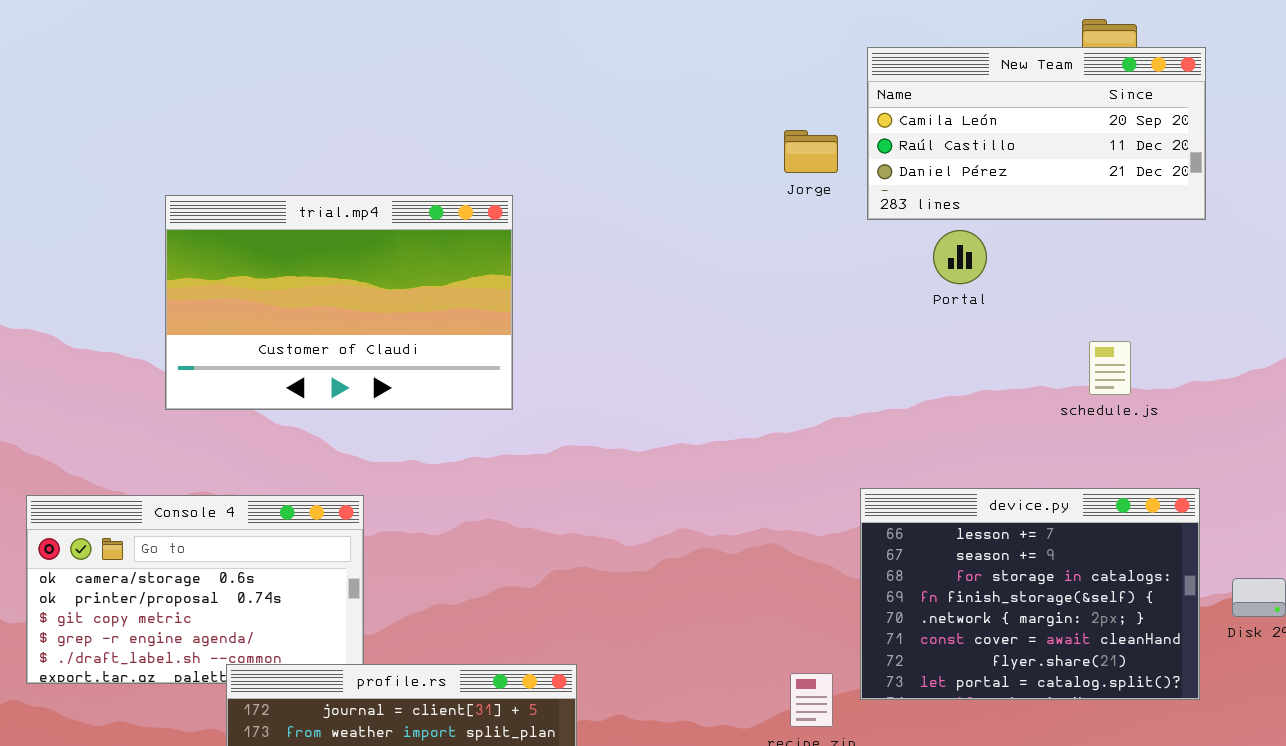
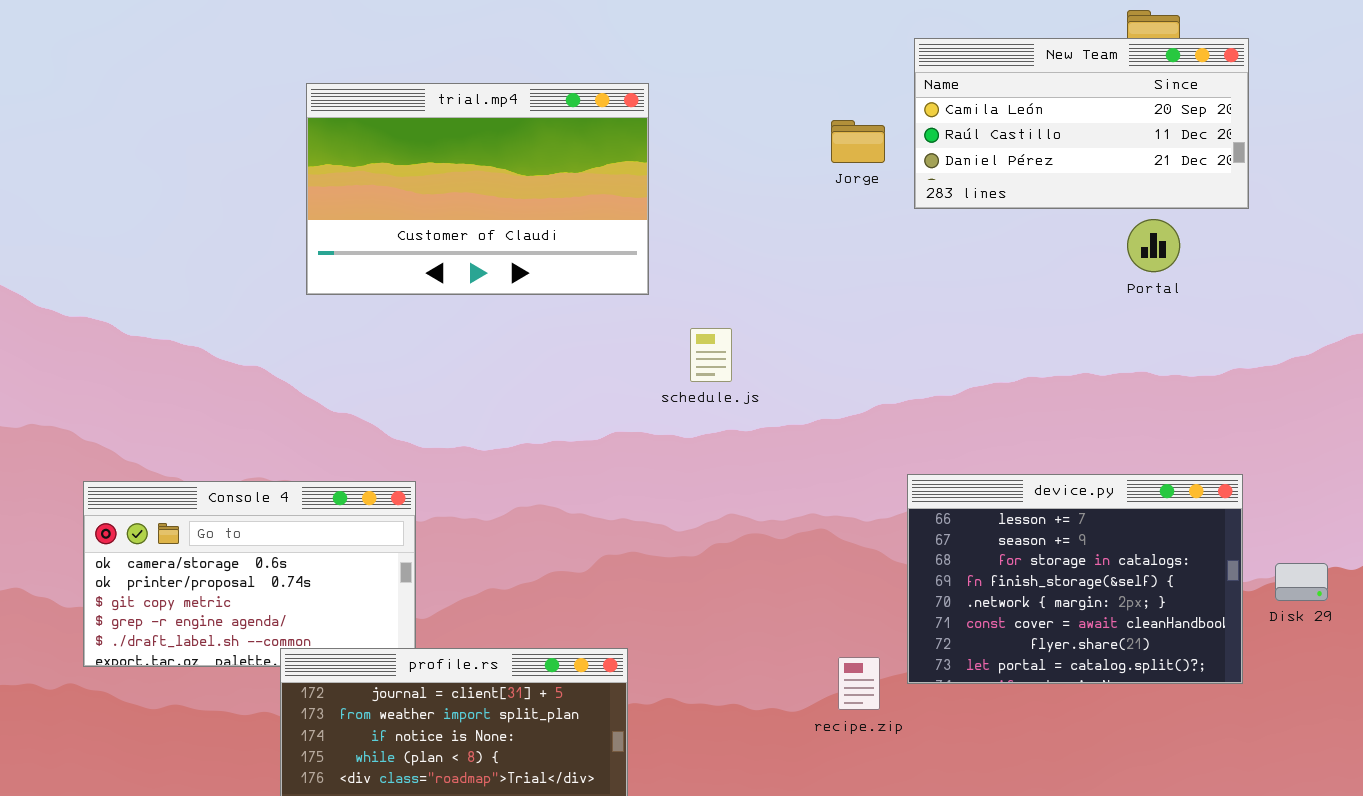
trial.mp4: [165,195,513,410] -> [306,83,649,295], moved
Portal: [933,230,987,284] -> [1127,219,1180,272], moved
schedule.js: [1089,341,1131,395] -> [690,328,732,382], moved

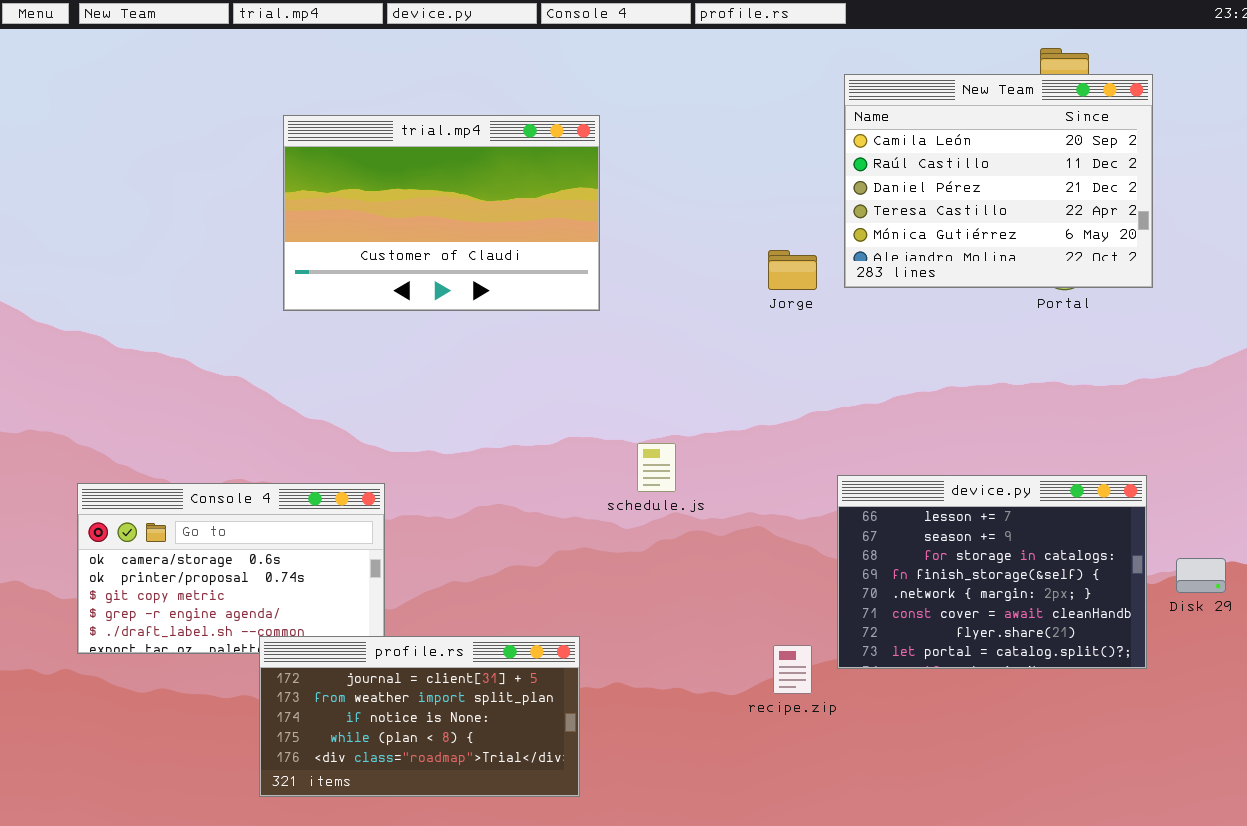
New Team: [914,38,1249,209] -> [844,74,1153,288], resized
Jorge: [831,120,885,163] -> [768,250,817,290], moved
schedule.js: [690,328,732,382] -> [637,443,676,492], moved

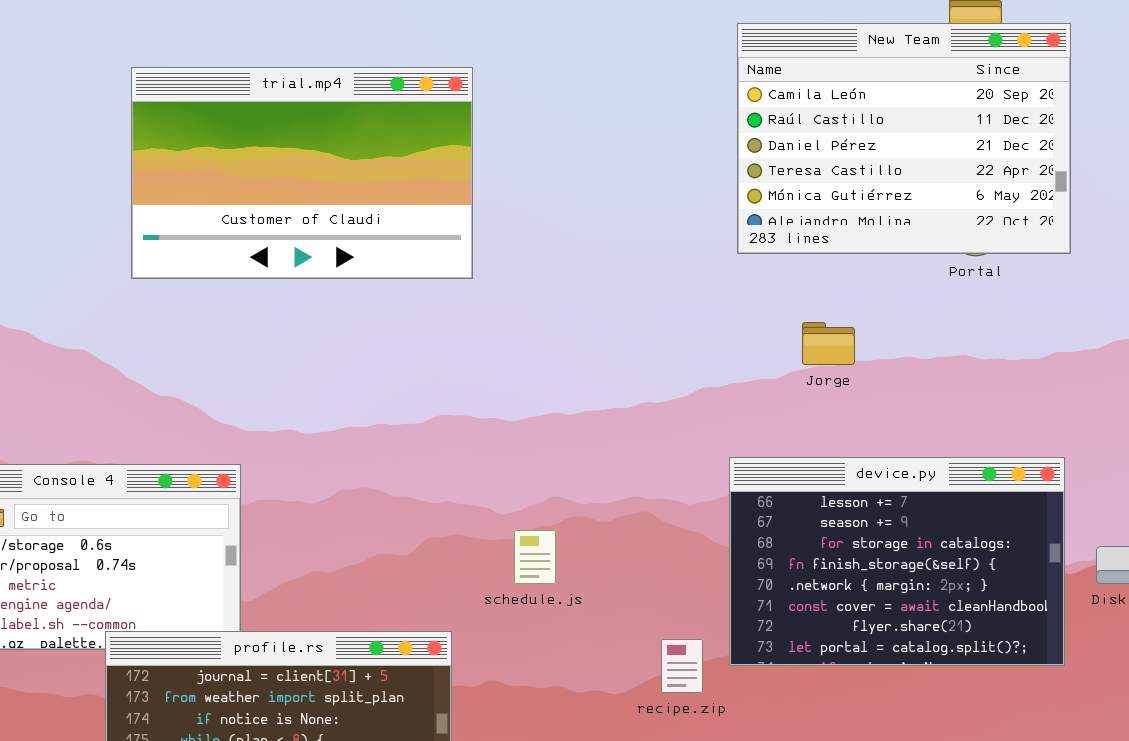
Jorge: [768,250,817,290] -> [802,322,855,365], moved
schedule.js: [637,443,676,492] -> [514,530,556,584], moved

